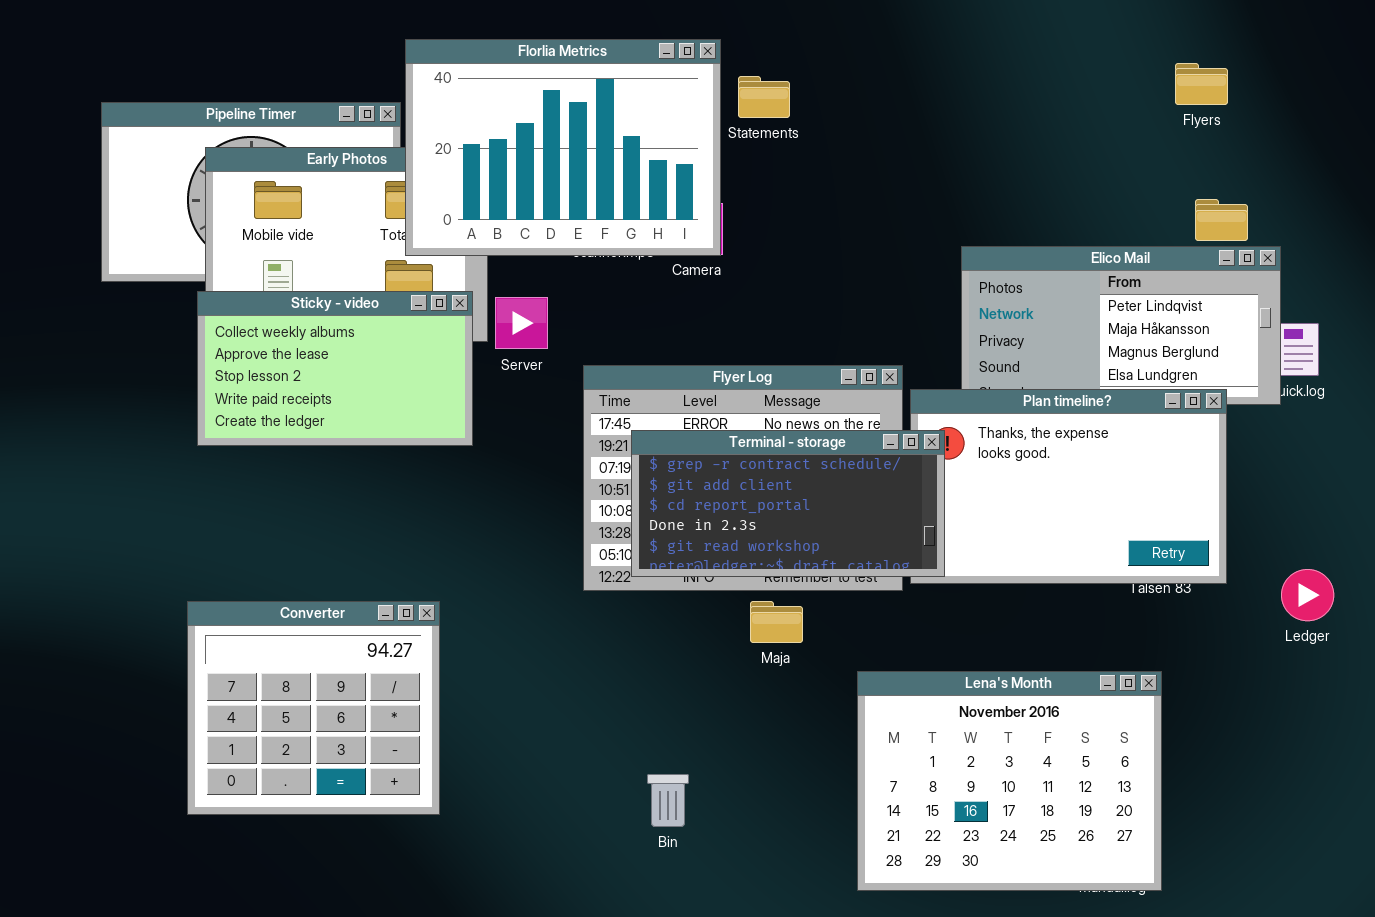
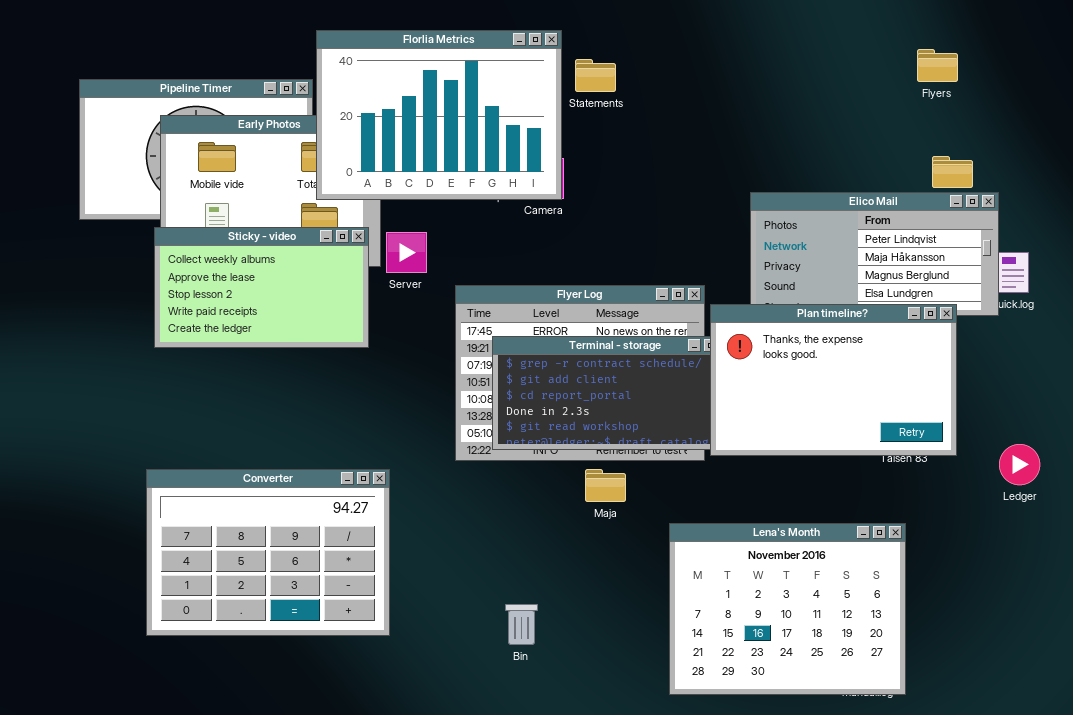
Plan timeline?: [910,389,1227,584] -> [710,304,957,456], raised
Converter: [187,601,440,815] -> [146,469,390,636], resized

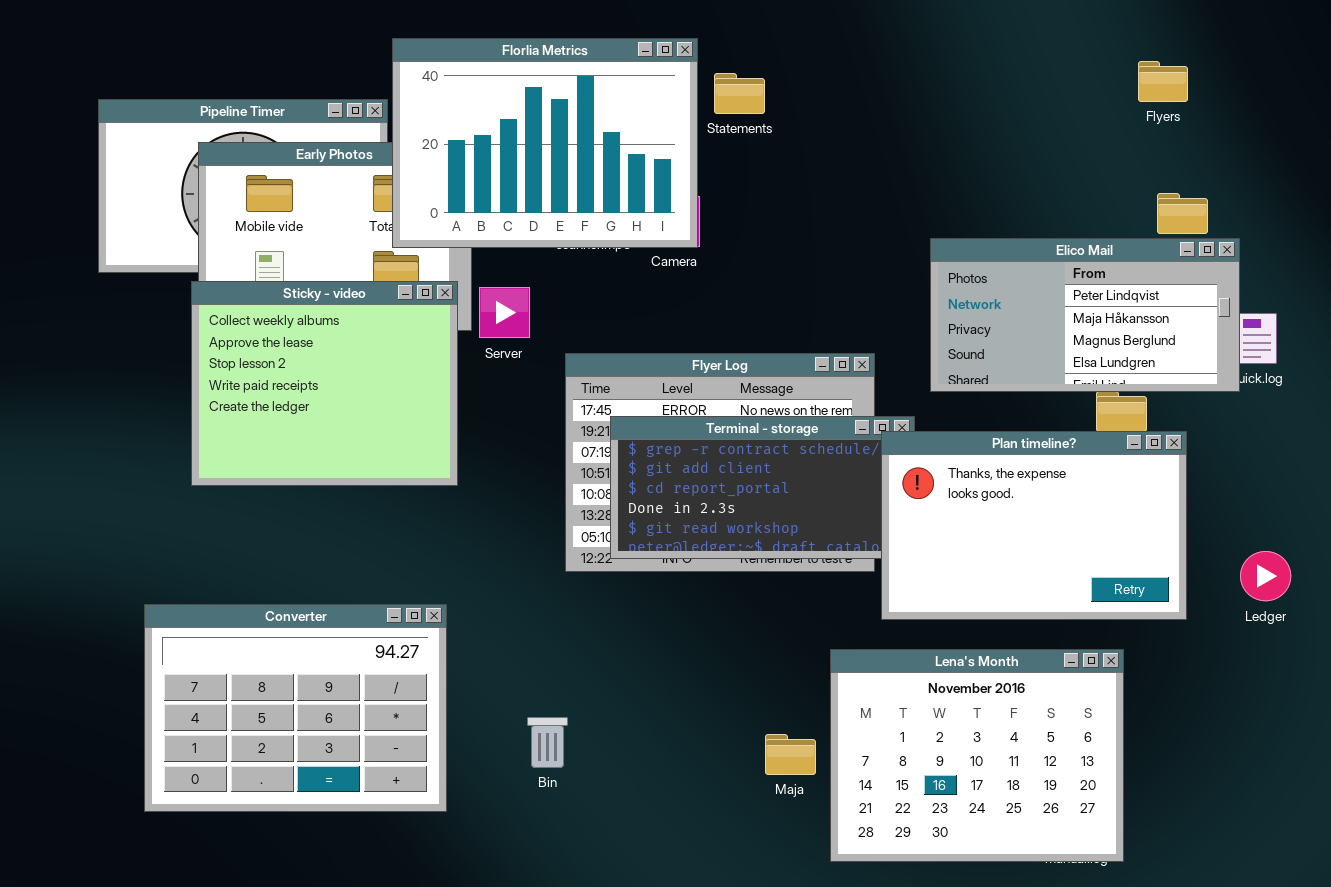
Sticky - video: [154,227,369,348] -> [191,281,458,486], resized
Plan timeline?: [710,304,957,456] -> [881,431,1187,620], moved
Converter: [146,469,390,636] -> [144,604,447,812], moved
Maja: [585,469,626,502] -> [765,734,816,775], moved
Bin: [505,604,538,645] -> [527,717,568,768], moved

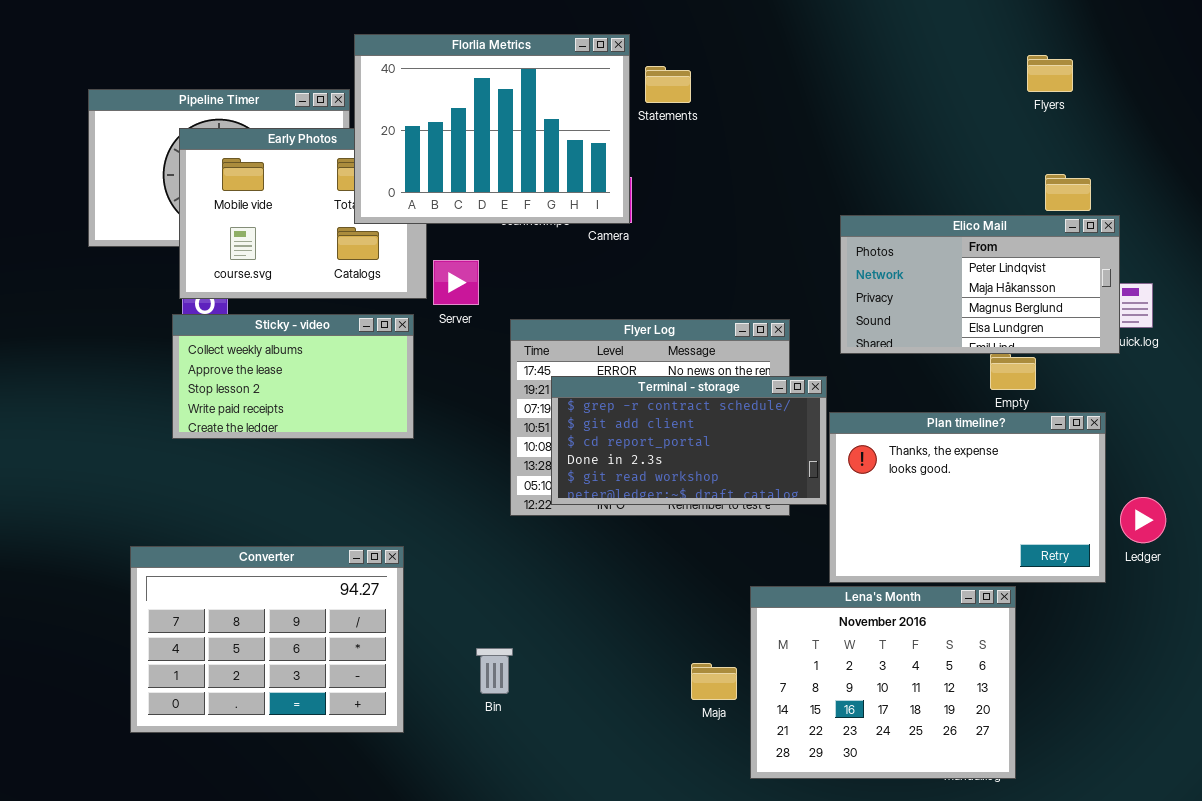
Sticky - video: [191,281,458,486] -> [172,314,414,439], resized
Plan timeline?: [881,431,1187,620] -> [829,412,1106,583], moved

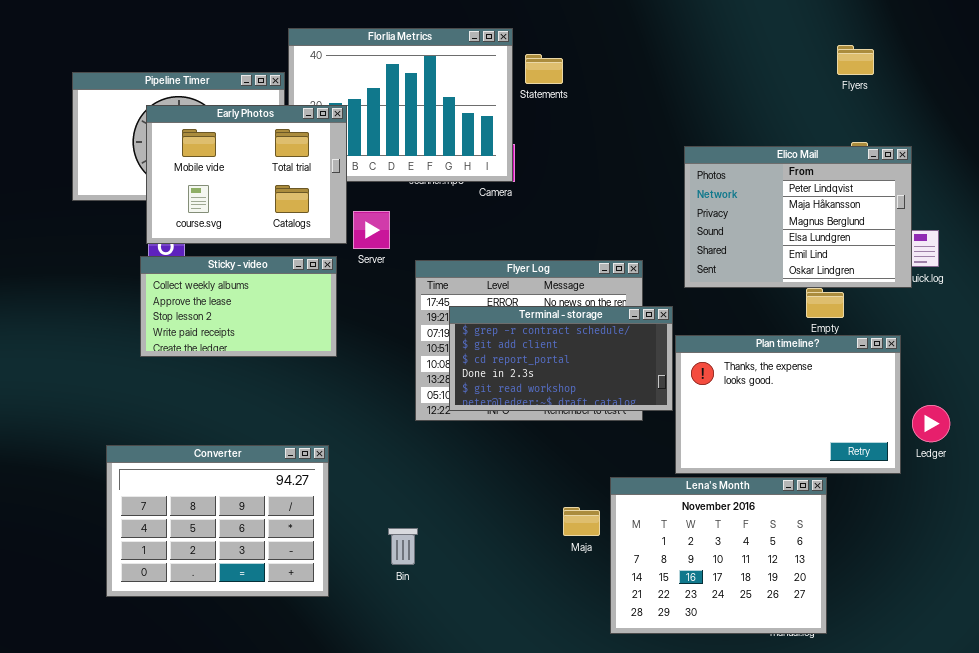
Early Photos: [179,128,427,299] -> [146,105,347,244], raised
Elico Mail: [840,215,1120,354] -> [684,146,912,288], resized
Maja: [691,663,737,700] -> [563,507,600,536], moved

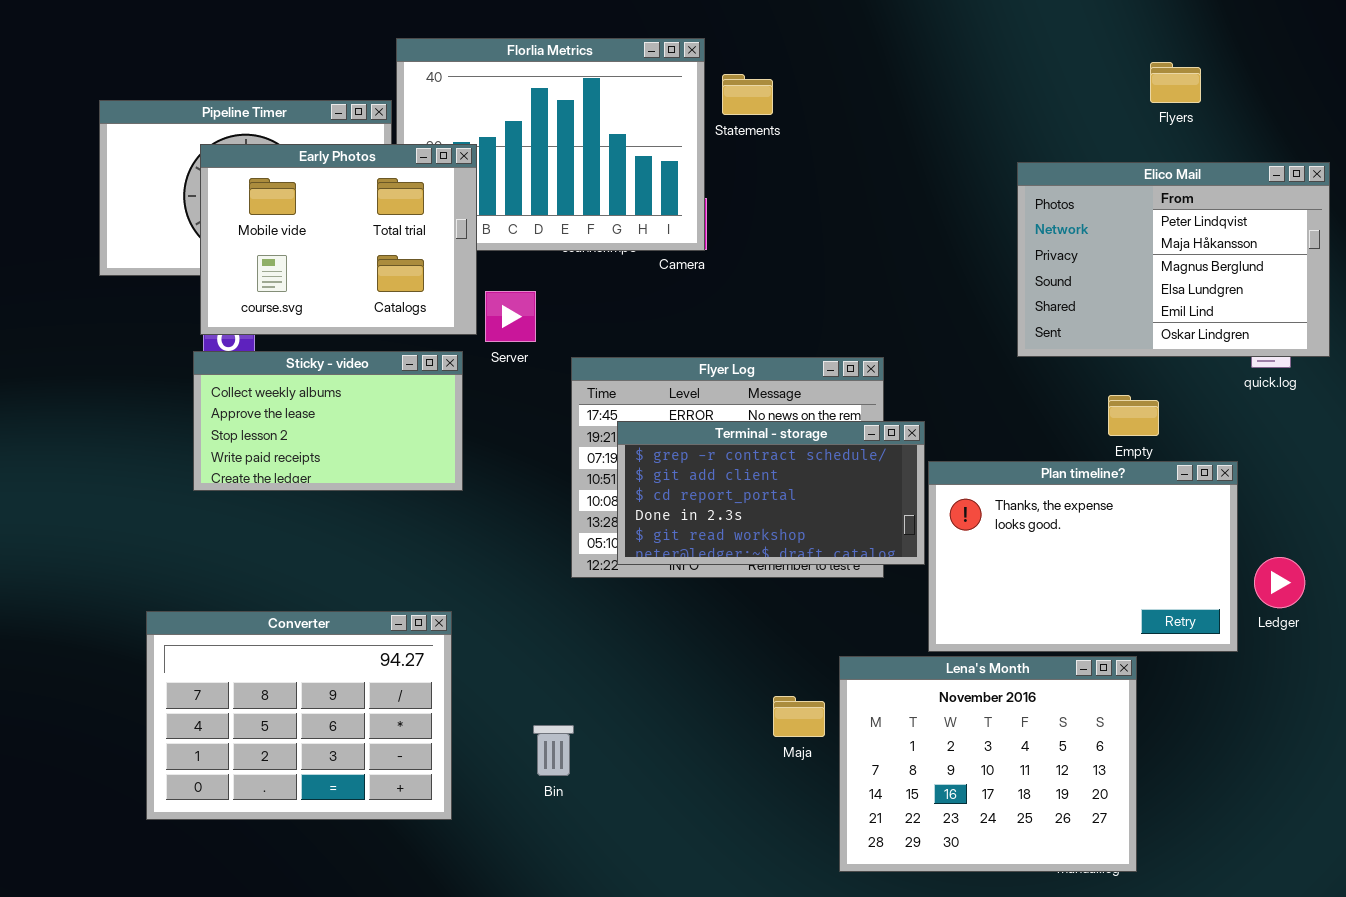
Elico Mail: [684,146,912,288] -> [1017,162,1330,357], moved

